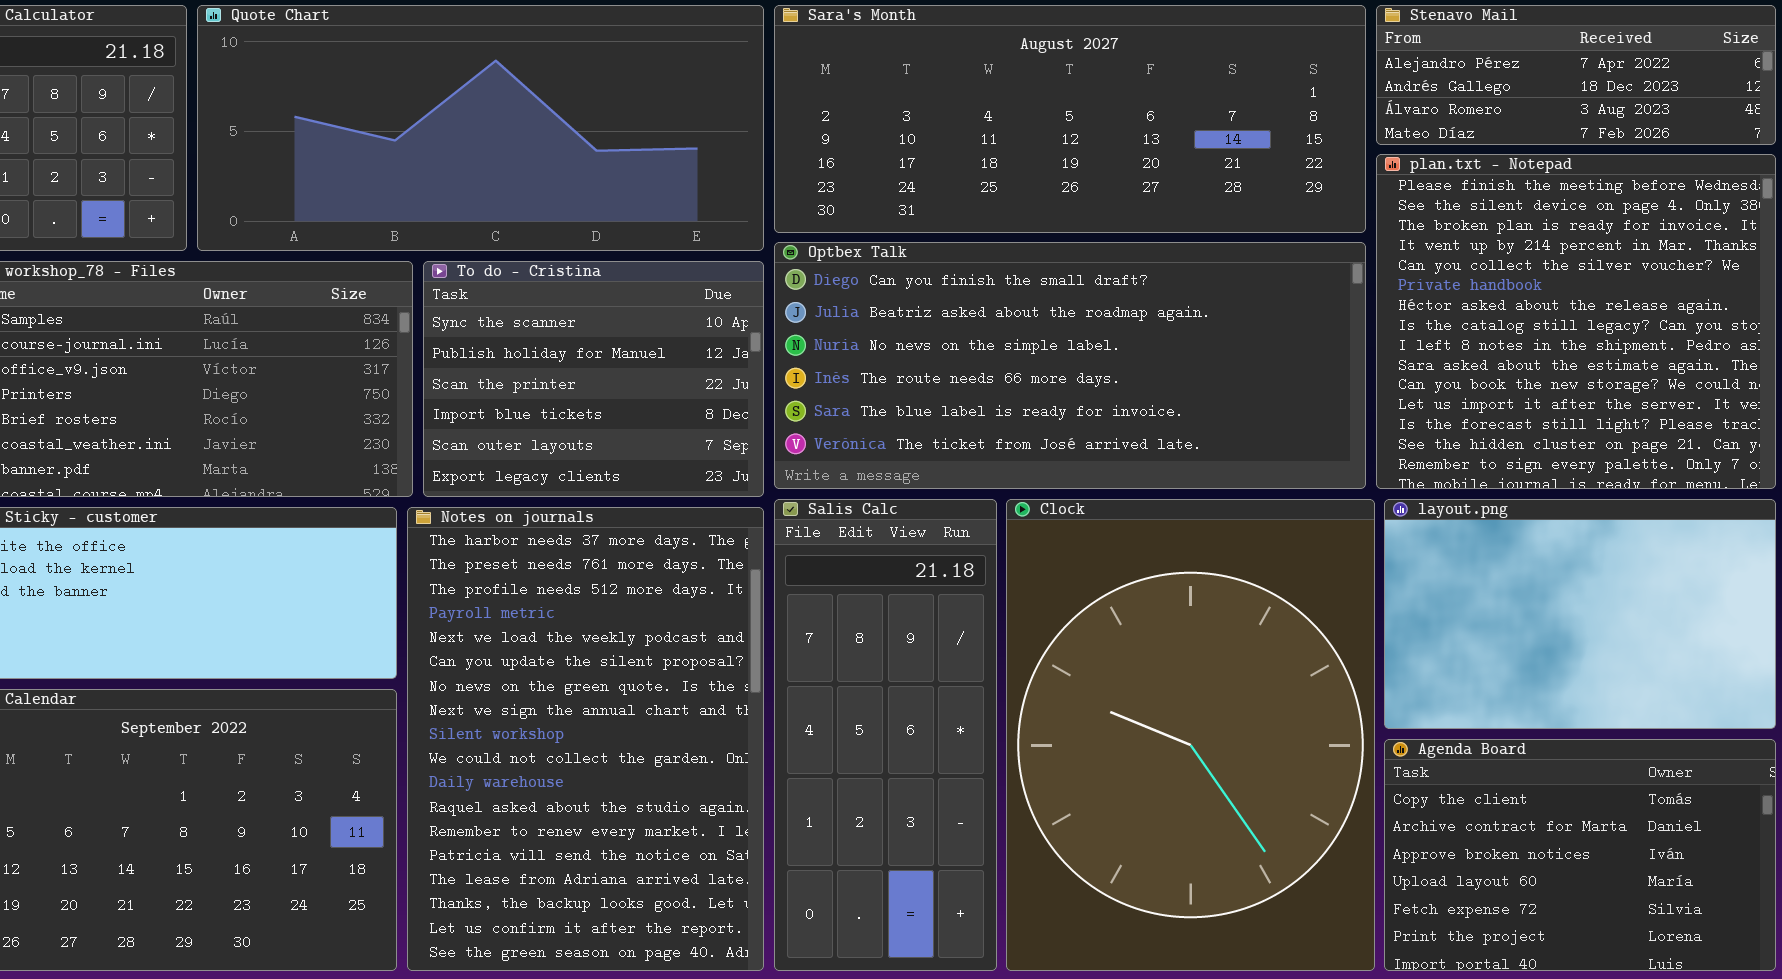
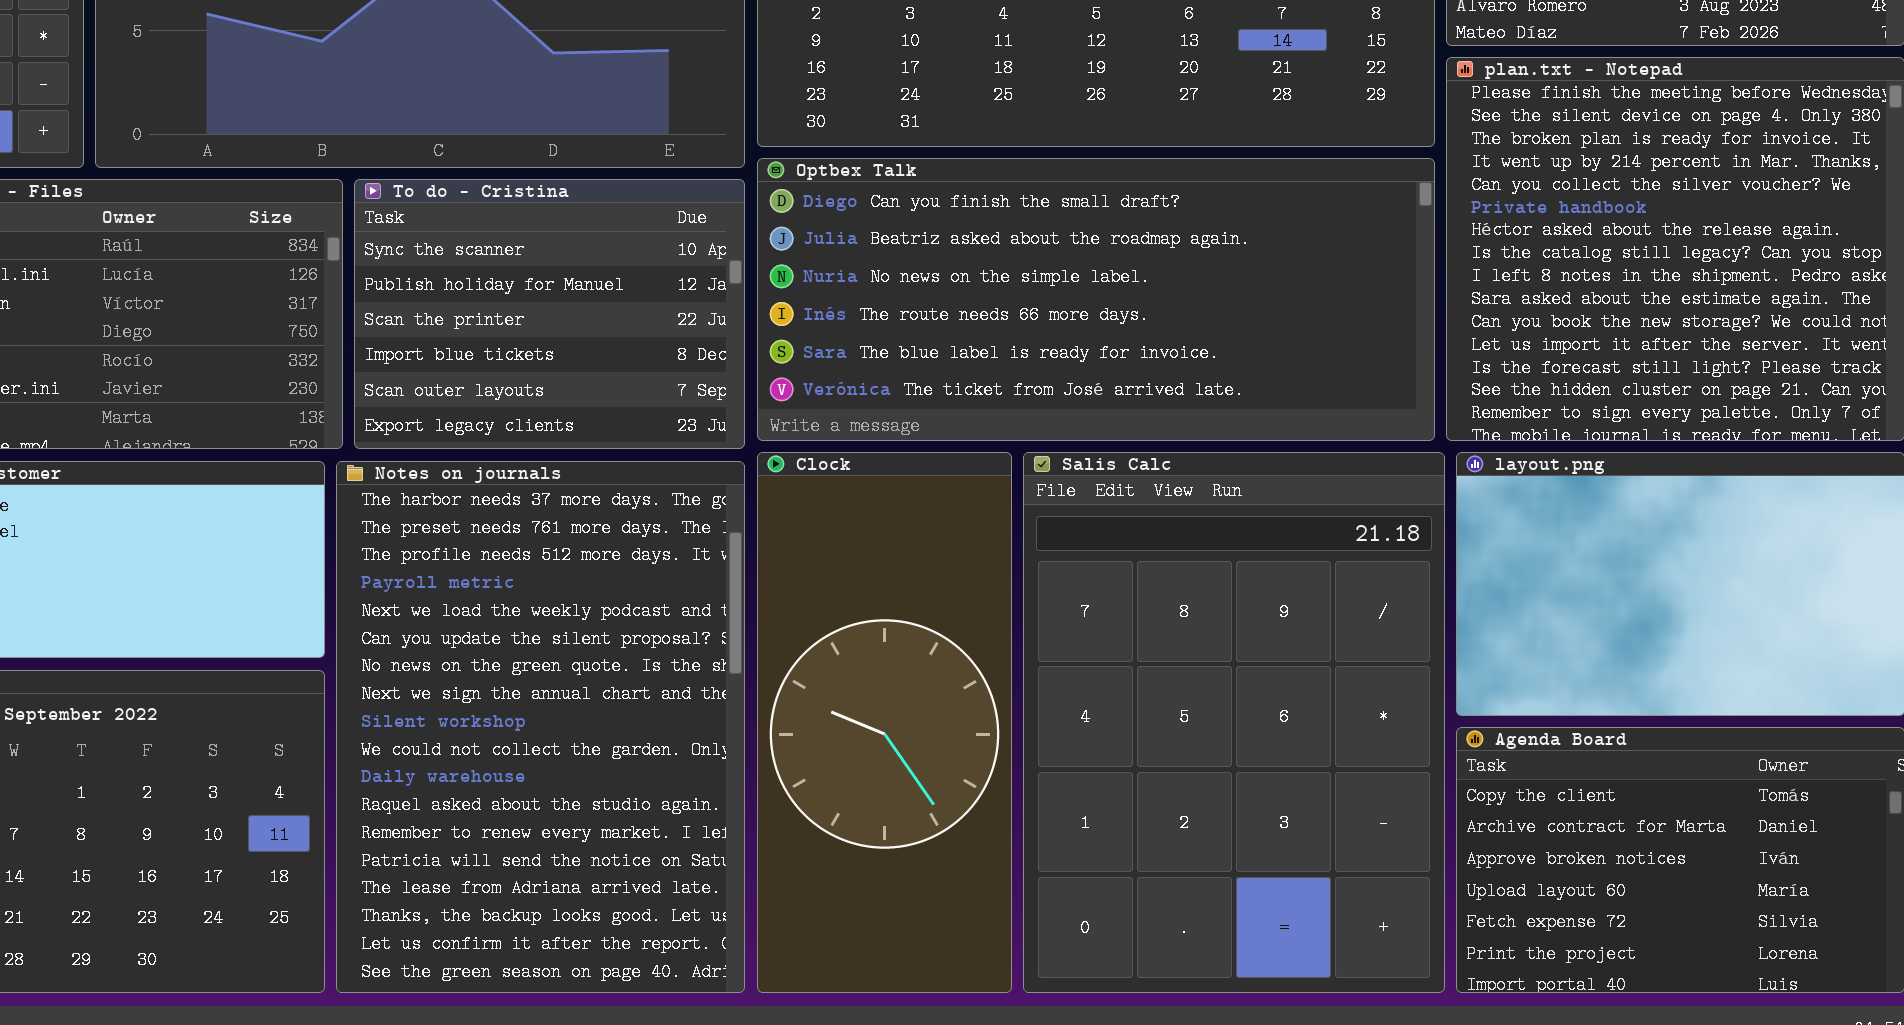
Salis Calc: [774,499,997,971] -> [1023,452,1445,993], moved, resized
Clock: [1006,499,1375,971] -> [757,452,1012,993], moved, resized

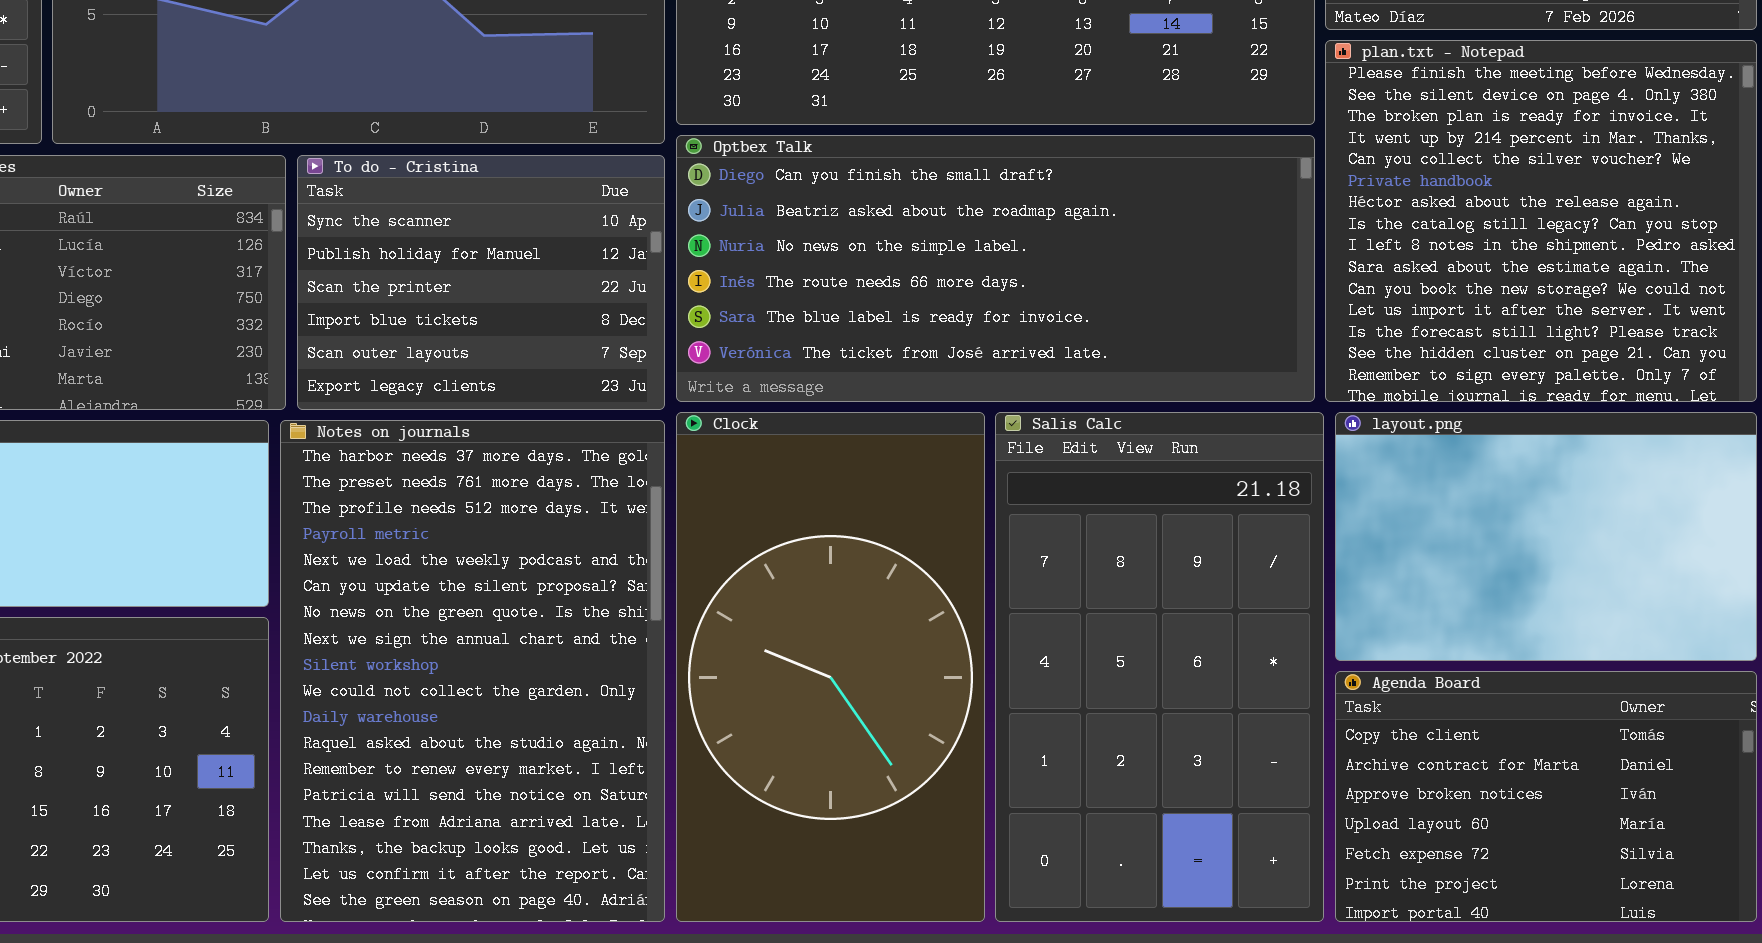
Clock: [757,452,1012,993] -> [676,412,985,922], resized
Salis Calc: [1023,452,1445,993] -> [995,412,1324,922], resized

